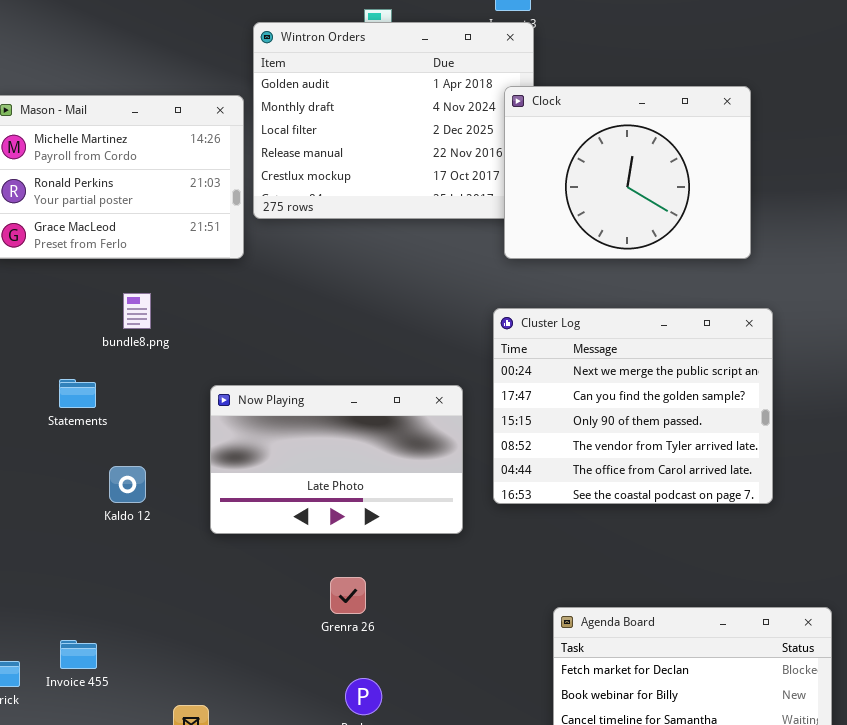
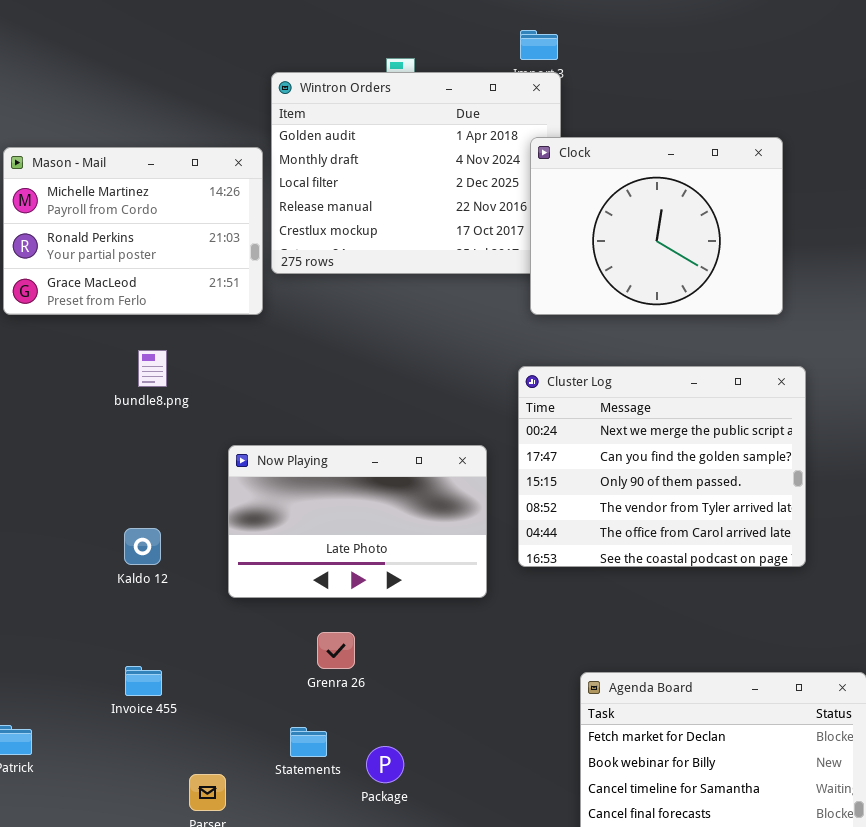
Statements: [59,379,96,408] -> [290,727,327,757], moved
Grenra 26: [330,577,366,614] -> [317,632,355,669], moved
Invoice 455: [60,640,97,669] -> [125,666,162,696], moved

